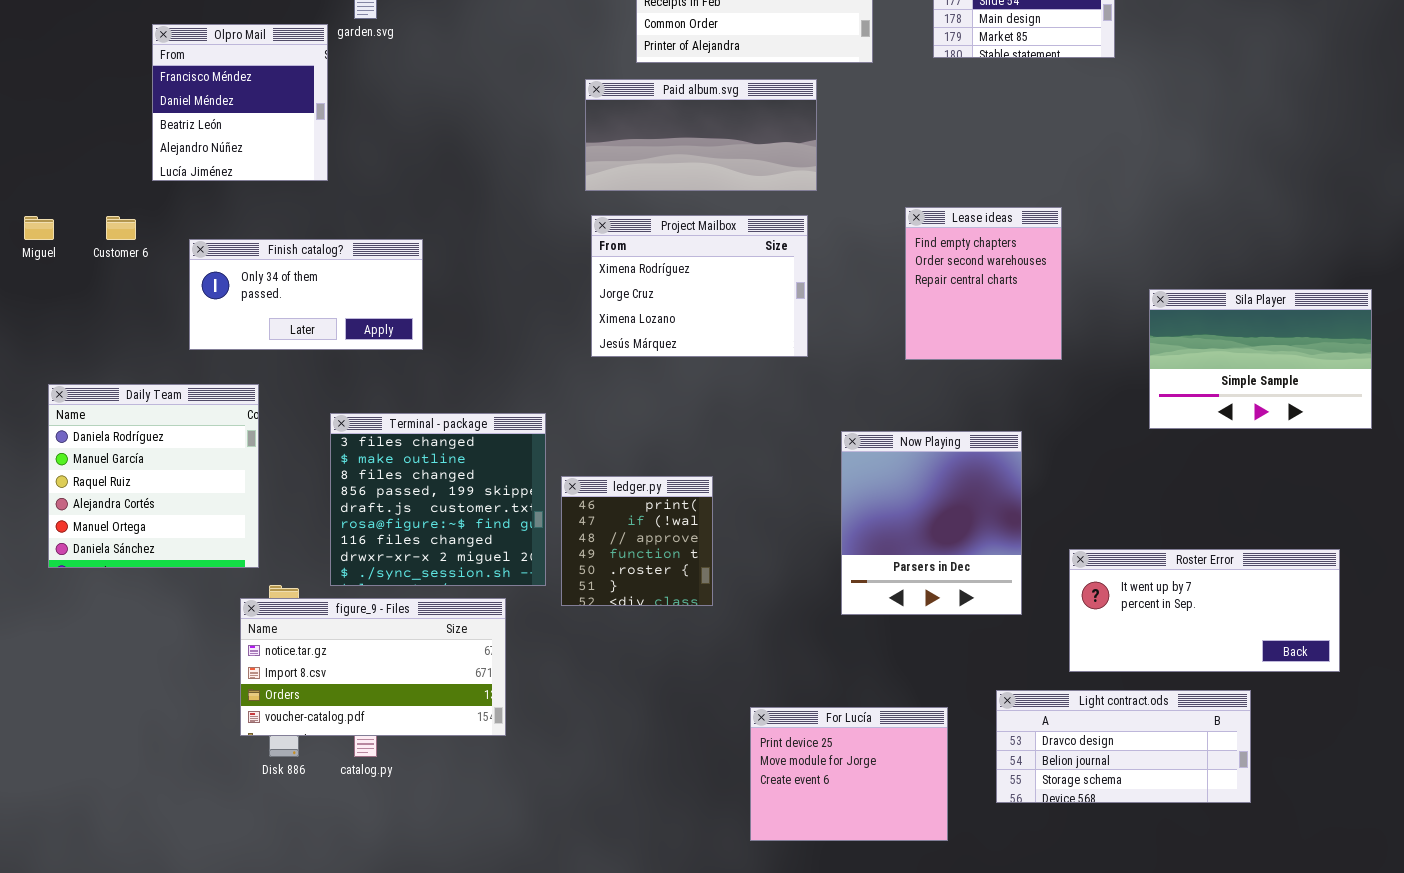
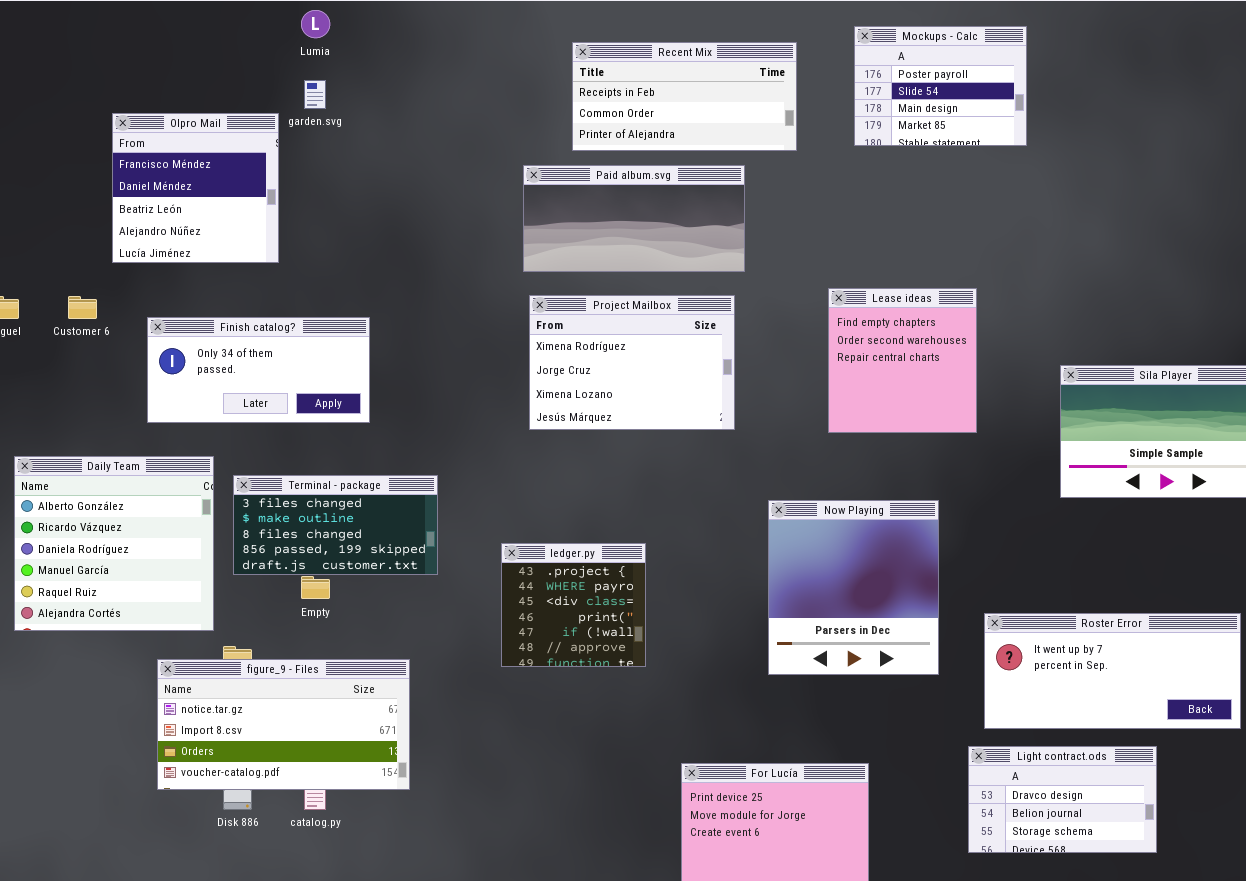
Daily Team: [48,384,259,568] -> [14,456,214,631], scrolled up 2 rows
Terminal - package: [330,413,546,586] -> [233,475,438,575], moved, resized
ledger.py: [561,476,713,606] -> [501,543,646,667], scrolled up 3 rows
figure_9 - Files: [240,598,506,736] -> [157,659,410,790], moved
Light contract.ods: [996,690,1251,803] -> [968,746,1157,853], resized

